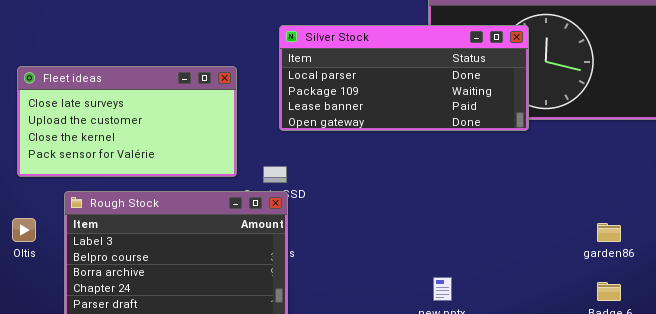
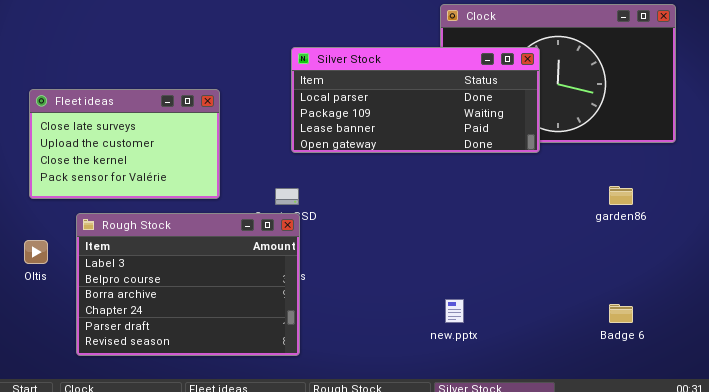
Fleet ideas: [17,66,237,177] -> [29,89,220,199], resized
garden86: [597,223,621,242] -> [609,186,633,205], moved

